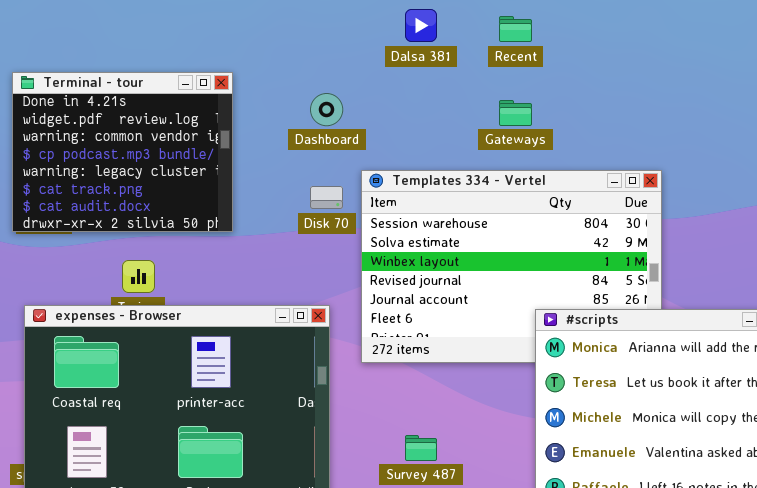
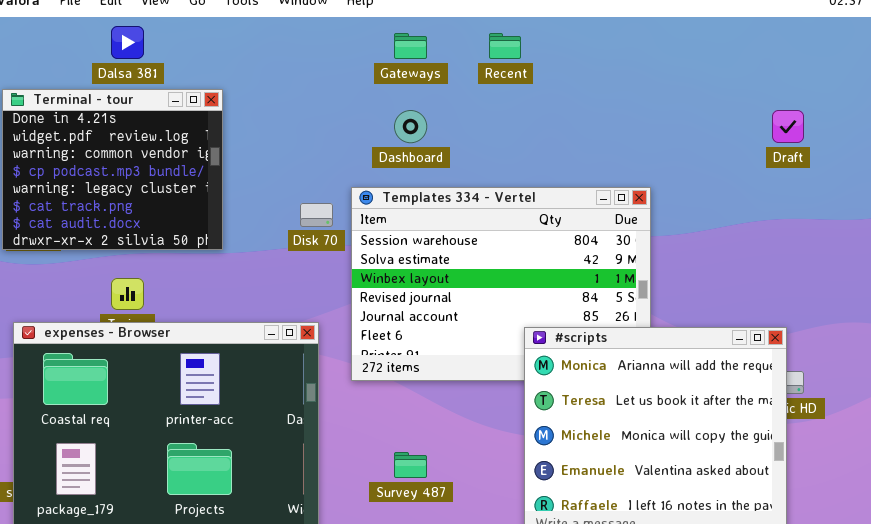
Dalsa 381: [405,9,437,42] -> [111,26,144,59], moved
Dashboard: [310,93,343,126] -> [394,110,427,143], moved
Gateways: [499,100,532,126] -> [394,33,427,59], moved

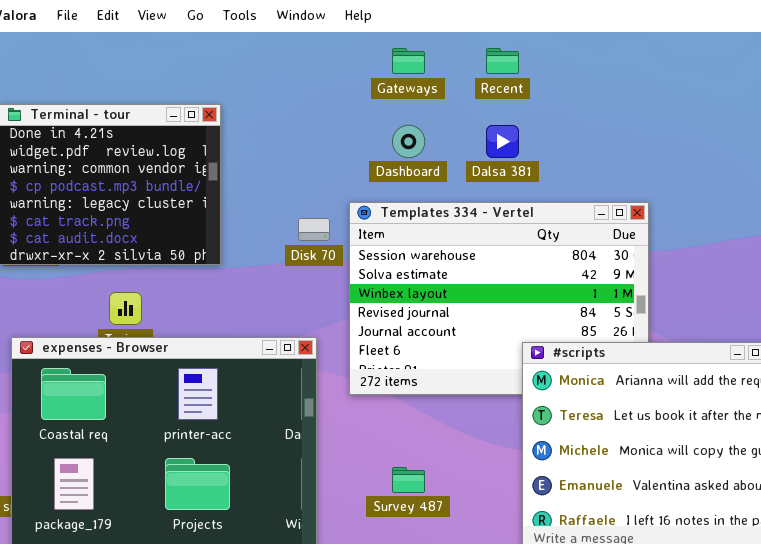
Dalsa 381: [111,26,144,59] -> [486,125,519,158], moved

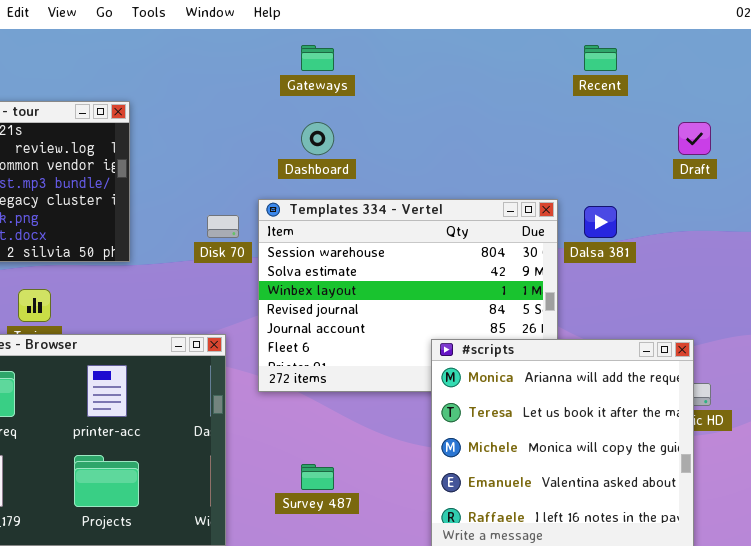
Recent: [486,48,519,74] -> [584,45,617,71], moved
Dalsa 381: [486,125,519,158] -> [584,206,617,238], moved

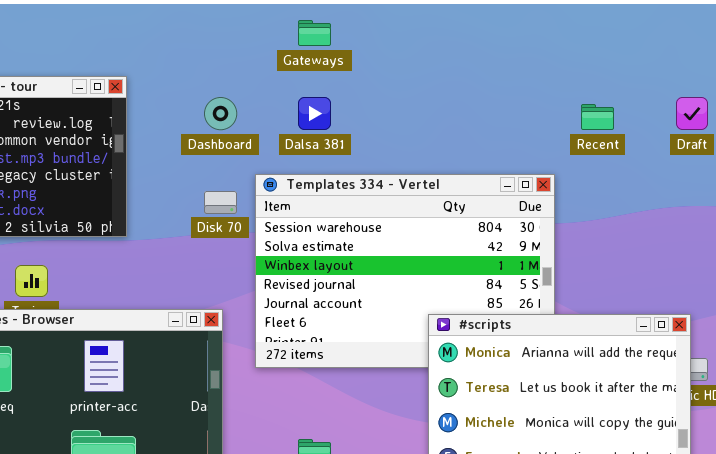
Recent: [584,45,617,71] -> [581,104,614,130], moved
Dashboard: [301,122,334,155] -> [204,97,237,130], moved
Dalsa 381: [584,206,617,238] -> [298,97,331,130], moved

